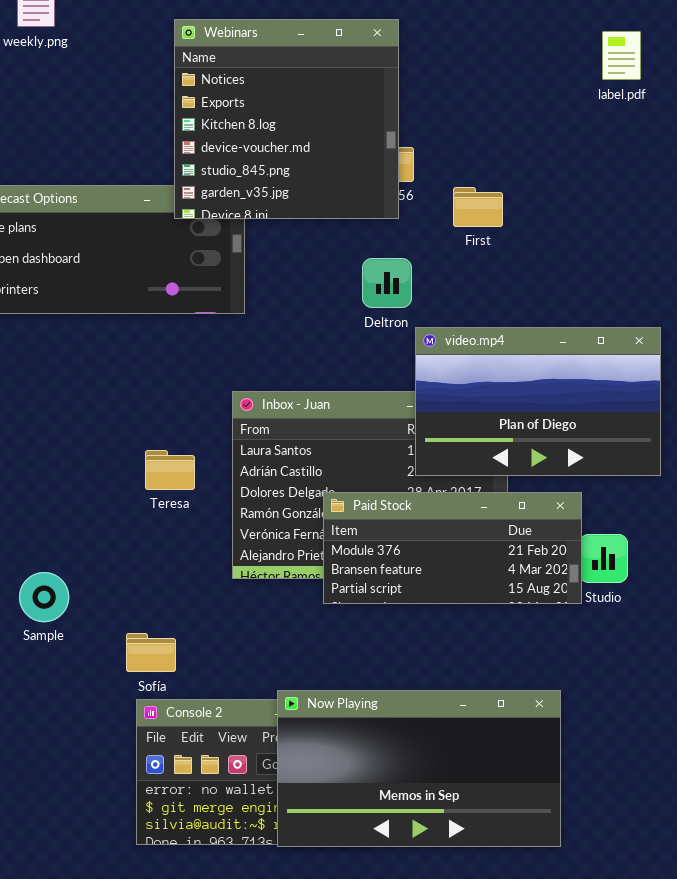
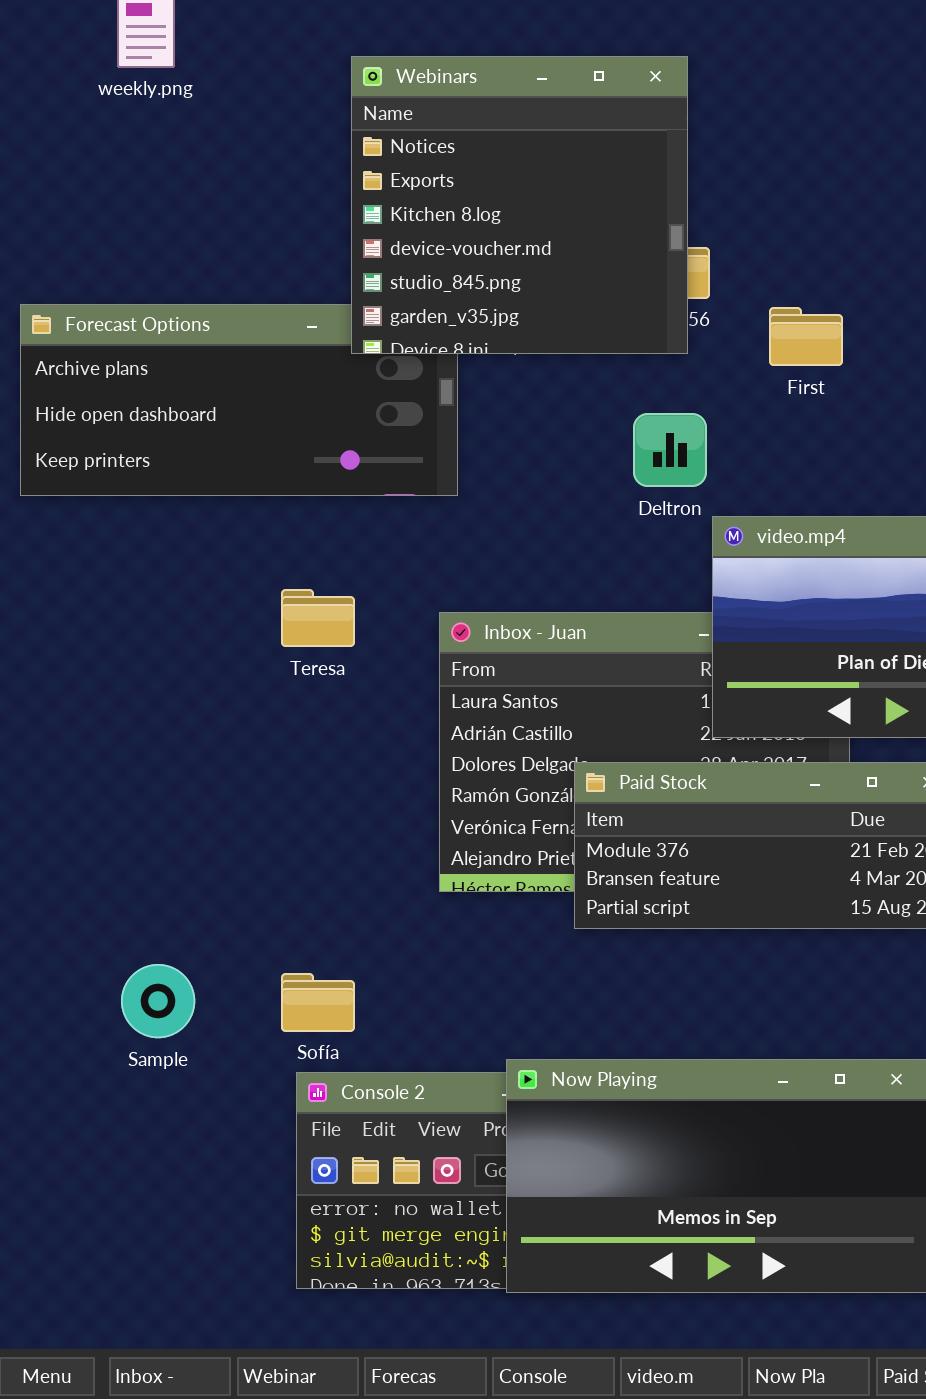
Teresa: [145,450,195,490] -> [281,589,355,647], moved
Sample: [19,572,69,622] -> [121,964,195,1038], moved

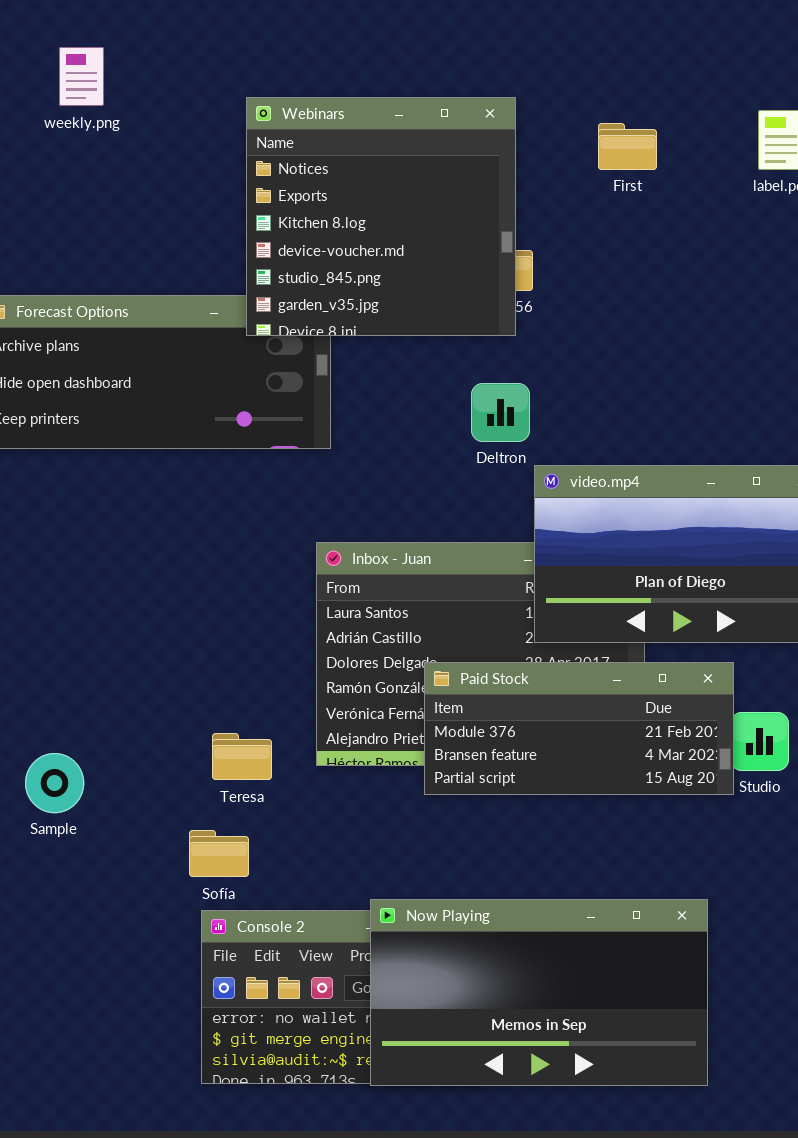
First: [769,307,843,366] -> [598,123,657,170], moved
Teresa: [281,589,355,647] -> [212,733,272,780], moved
Sample: [121,964,195,1038] -> [25,753,84,813], moved

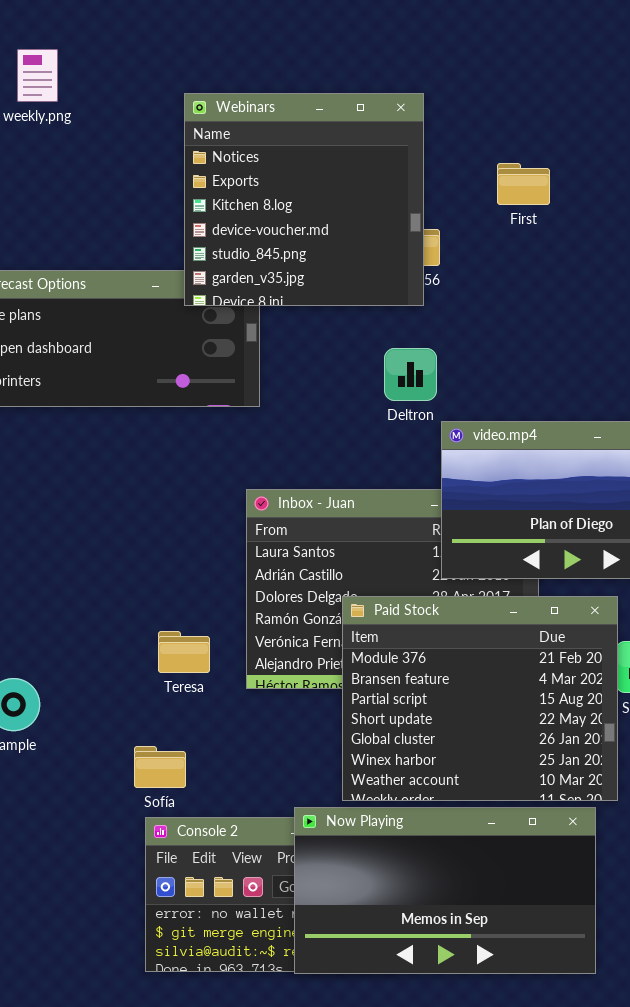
First: [598,123,657,170] -> [497,163,550,205], moved
Paid Stock: [424,662,734,795] -> [342,596,618,801], resized
Teresa: [212,733,272,780] -> [158,631,210,673], moved

